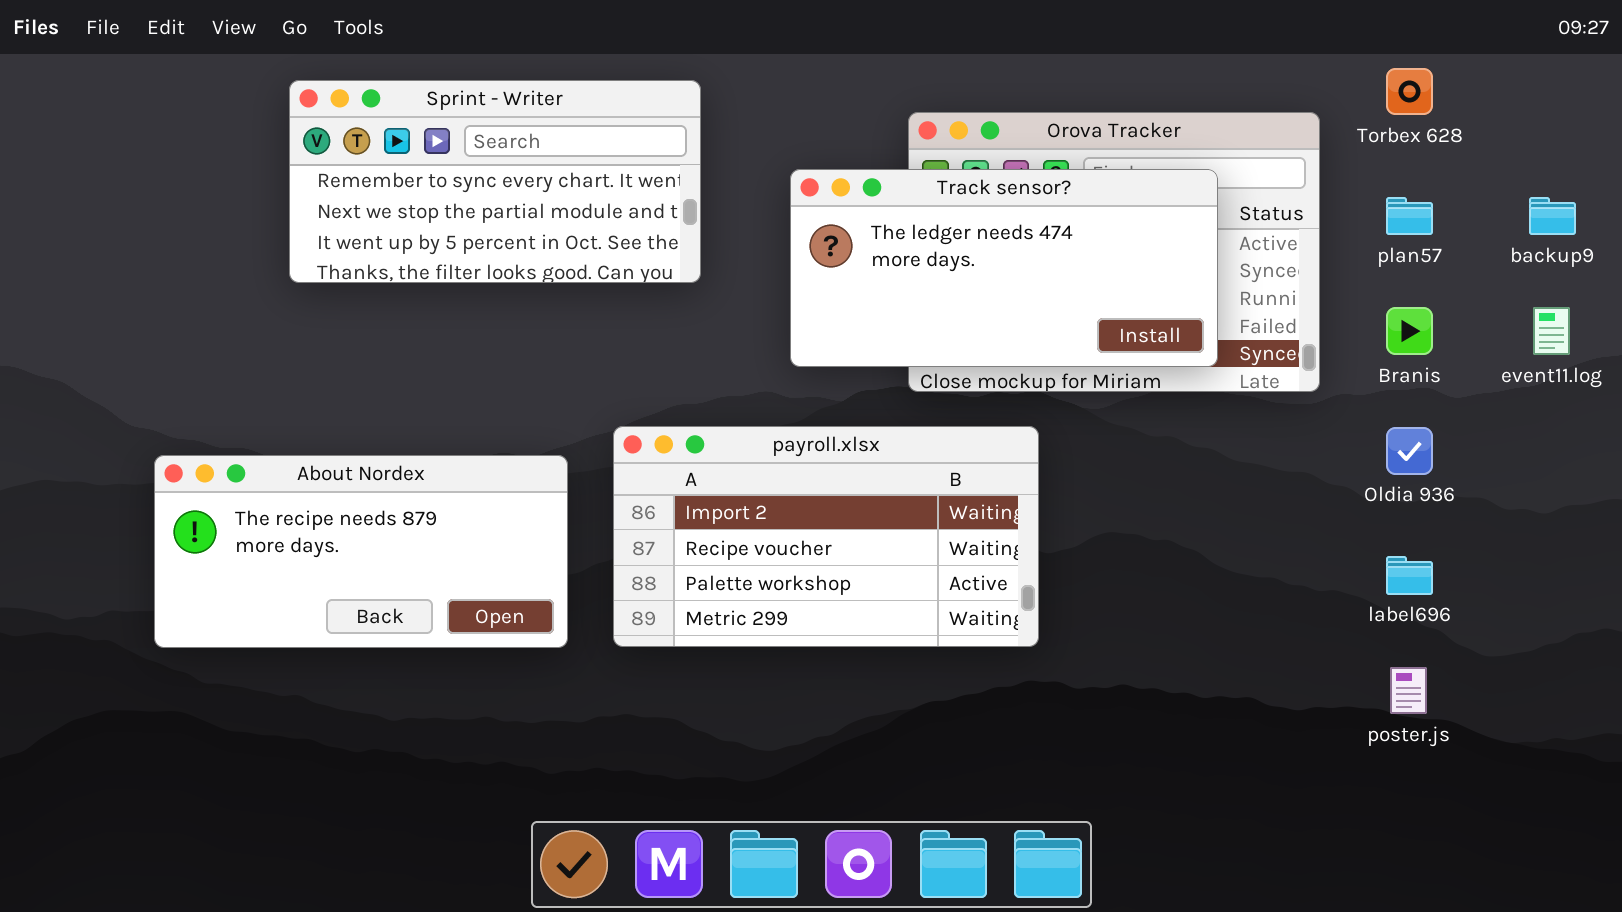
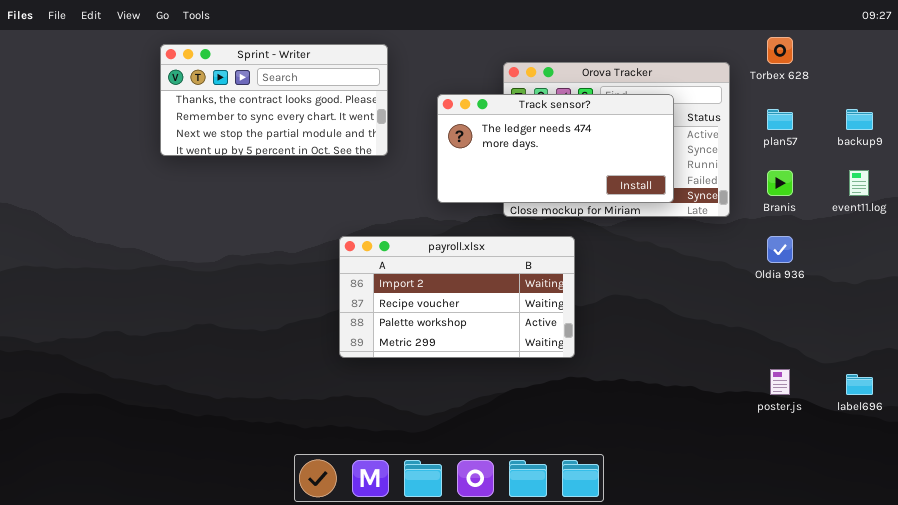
Sprint - Writer: [289,80,701,283] -> [160,44,388,156], scrolled up 1 row
About Nordex: [154,455,568,648] -> none, closed
label696: [1386,556,1433,595] -> [846,374,873,395], moved

